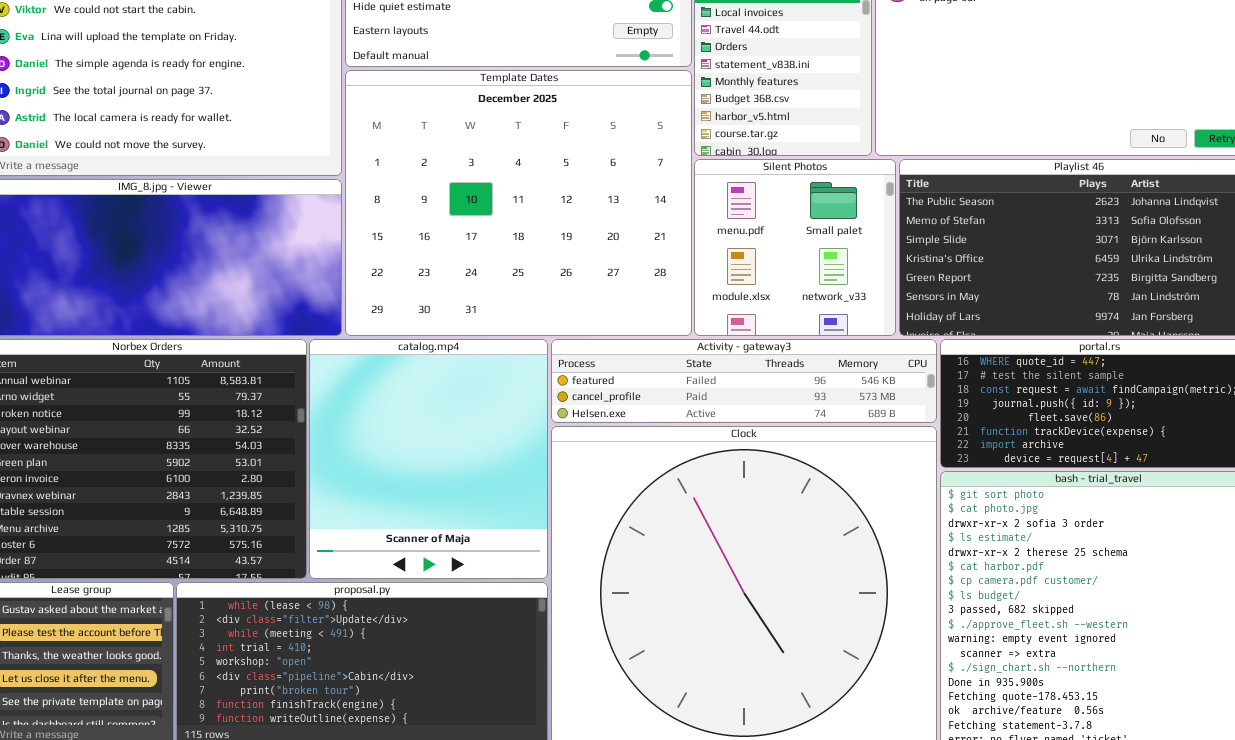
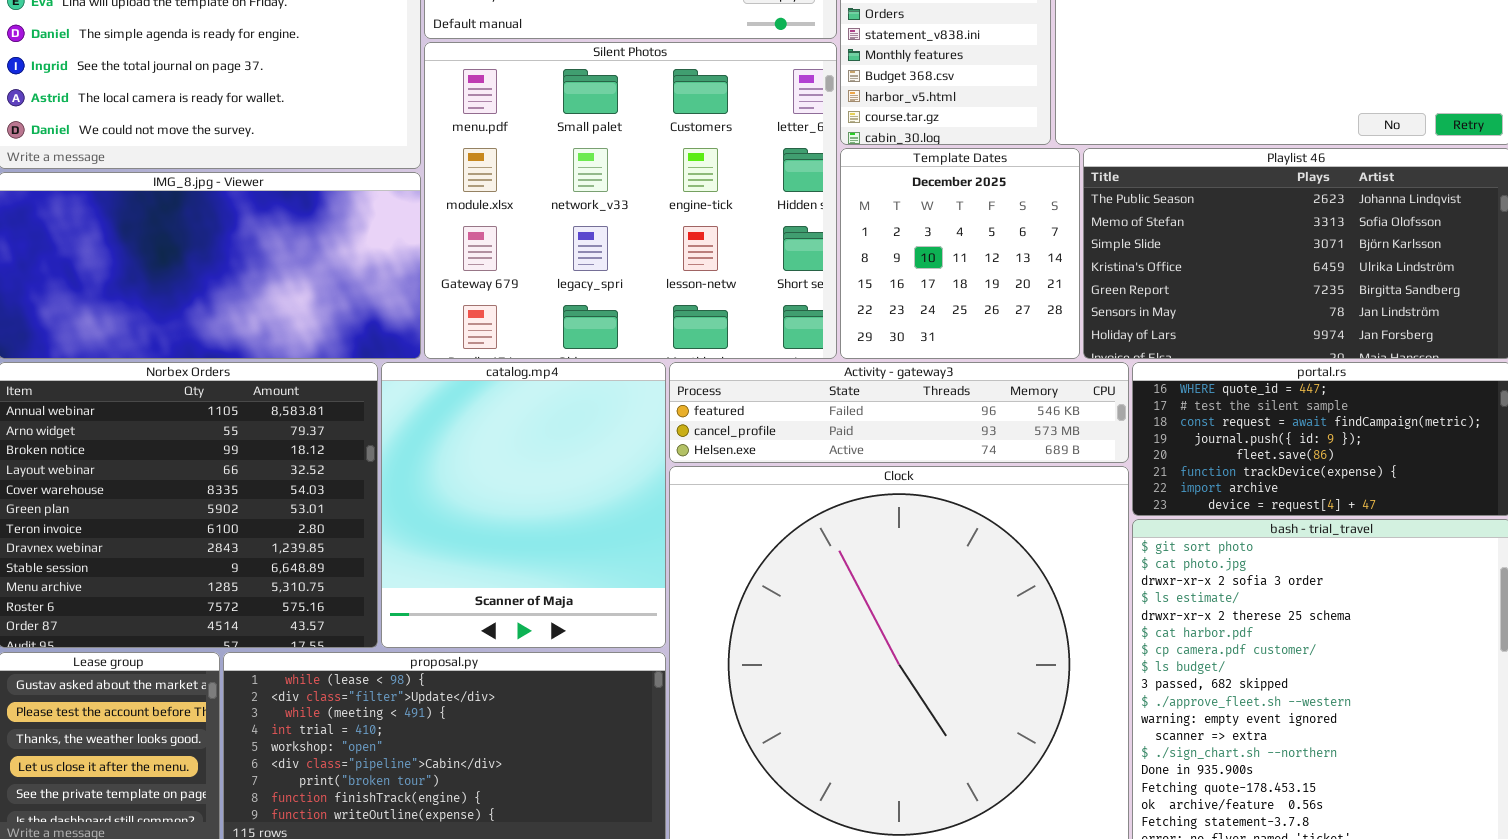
Template Dates: [345,70,692,336] -> [840,148,1080,359], moved, resized
Silent Photos: [694,159,896,336] -> [424,42,837,359], moved, resized

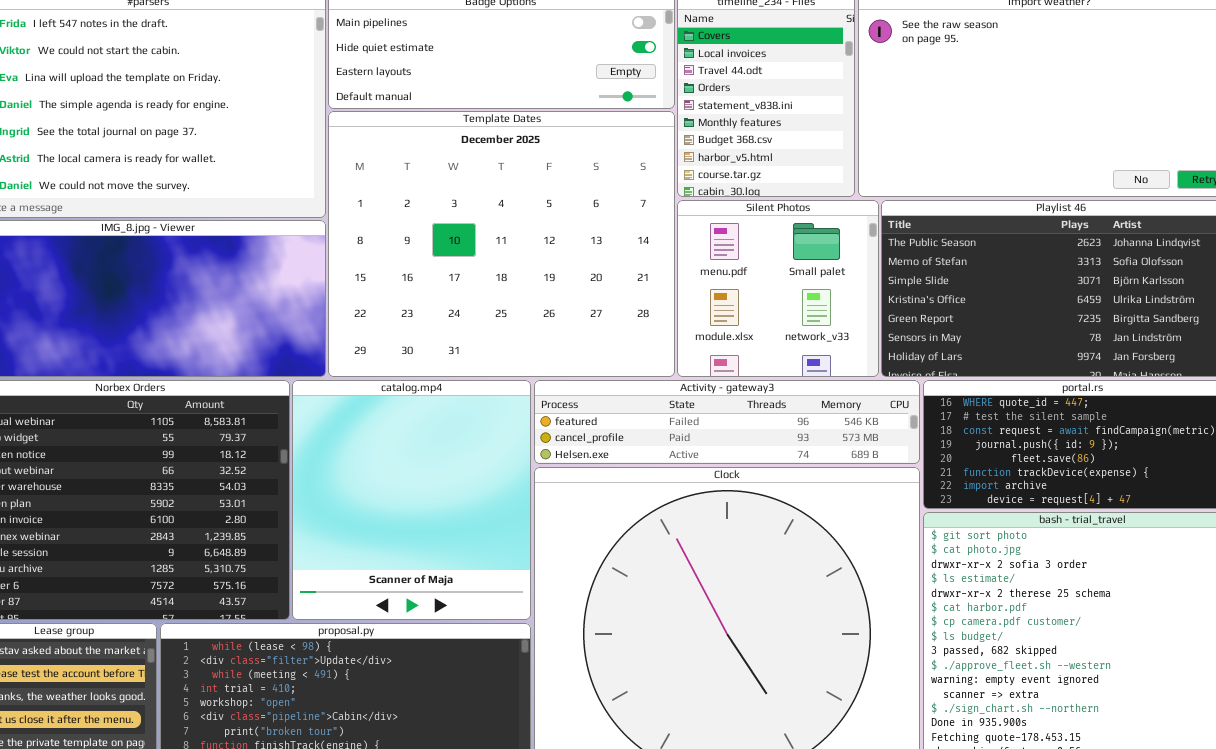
Silent Photos: [424,42,837,359] -> [677,200,879,377], moved, resized
Template Dates: [840,148,1080,359] -> [328,111,675,377], moved, resized

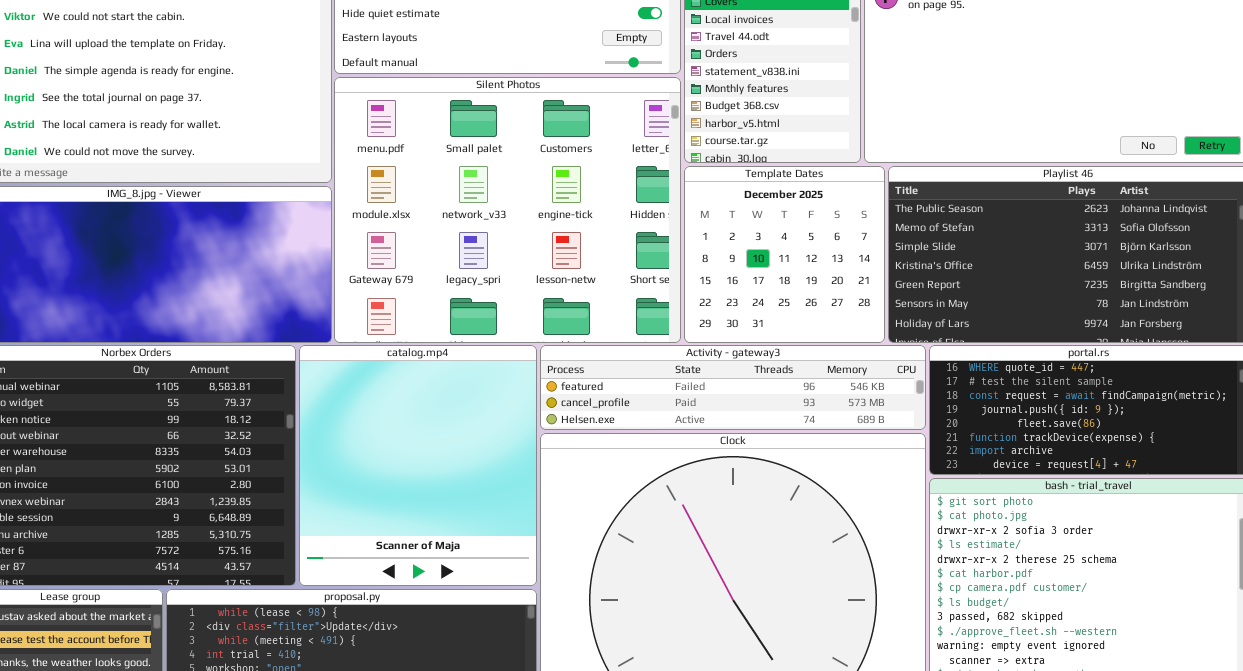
Template Dates: [328,111,675,377] -> [684,166,885,343], moved, resized
Silent Photos: [677,200,879,377] -> [334,77,681,343], moved, resized

